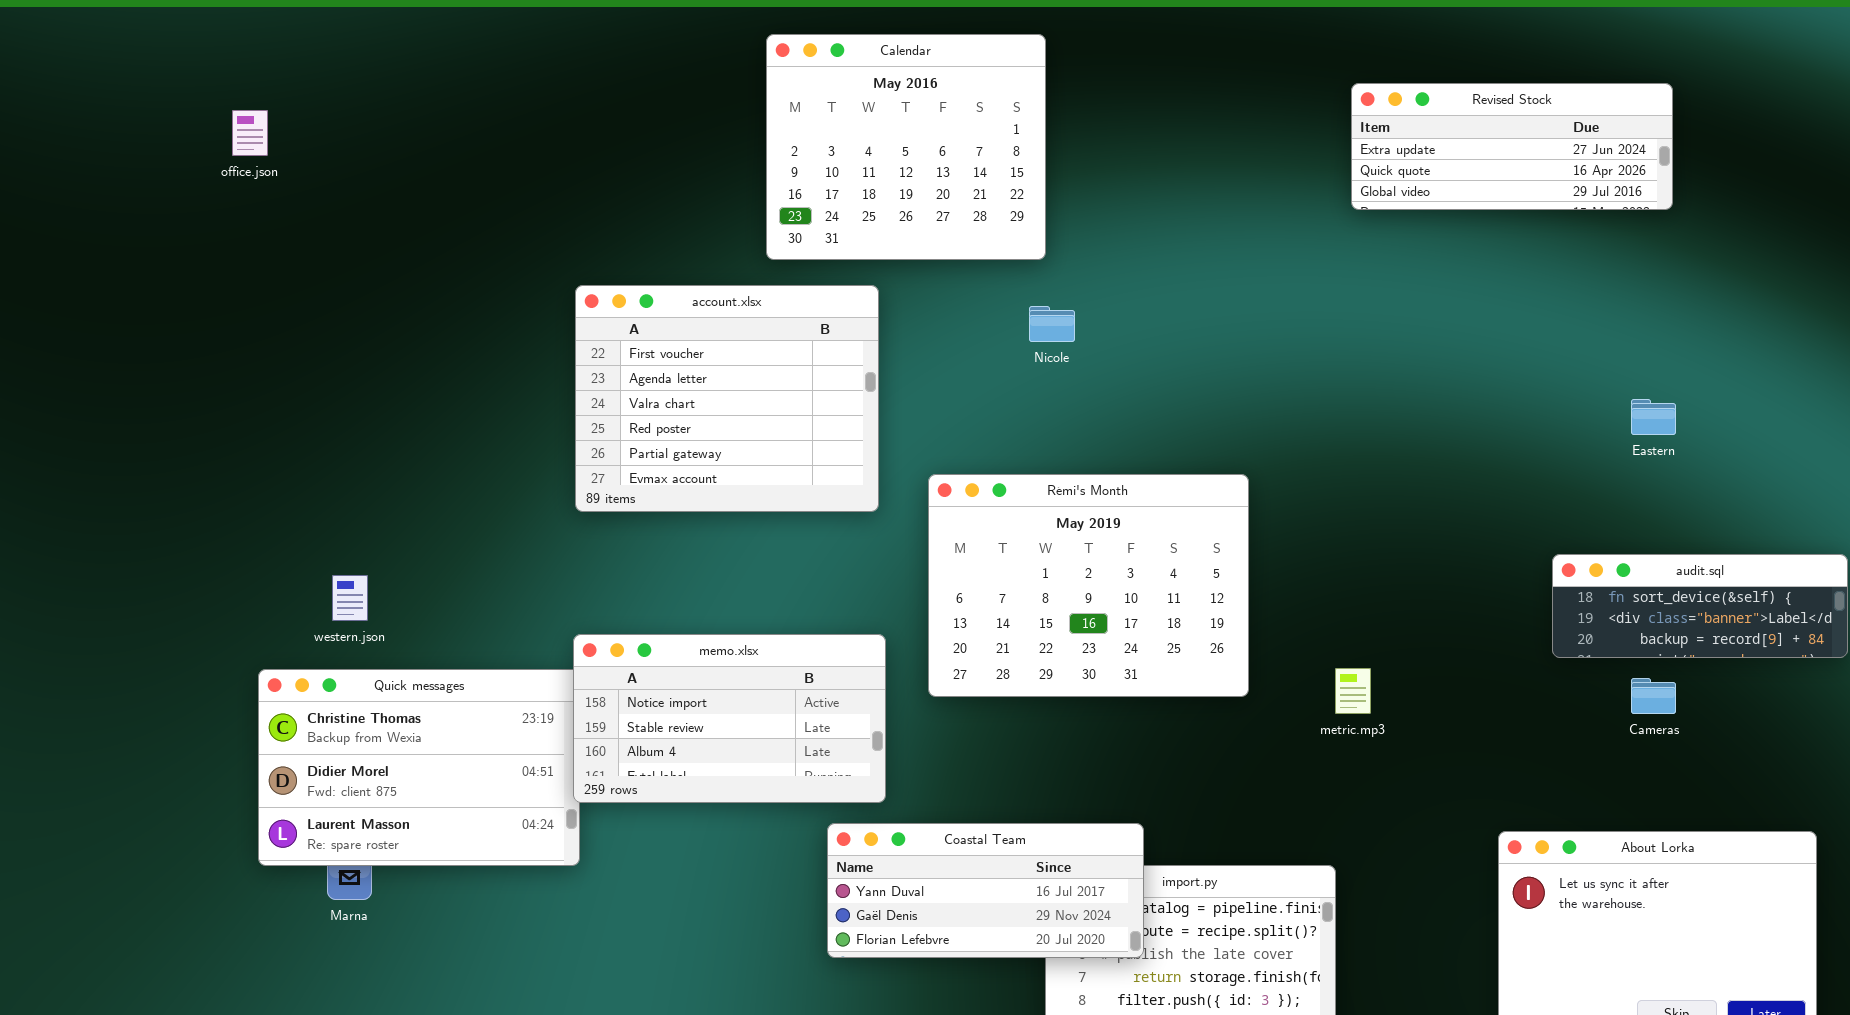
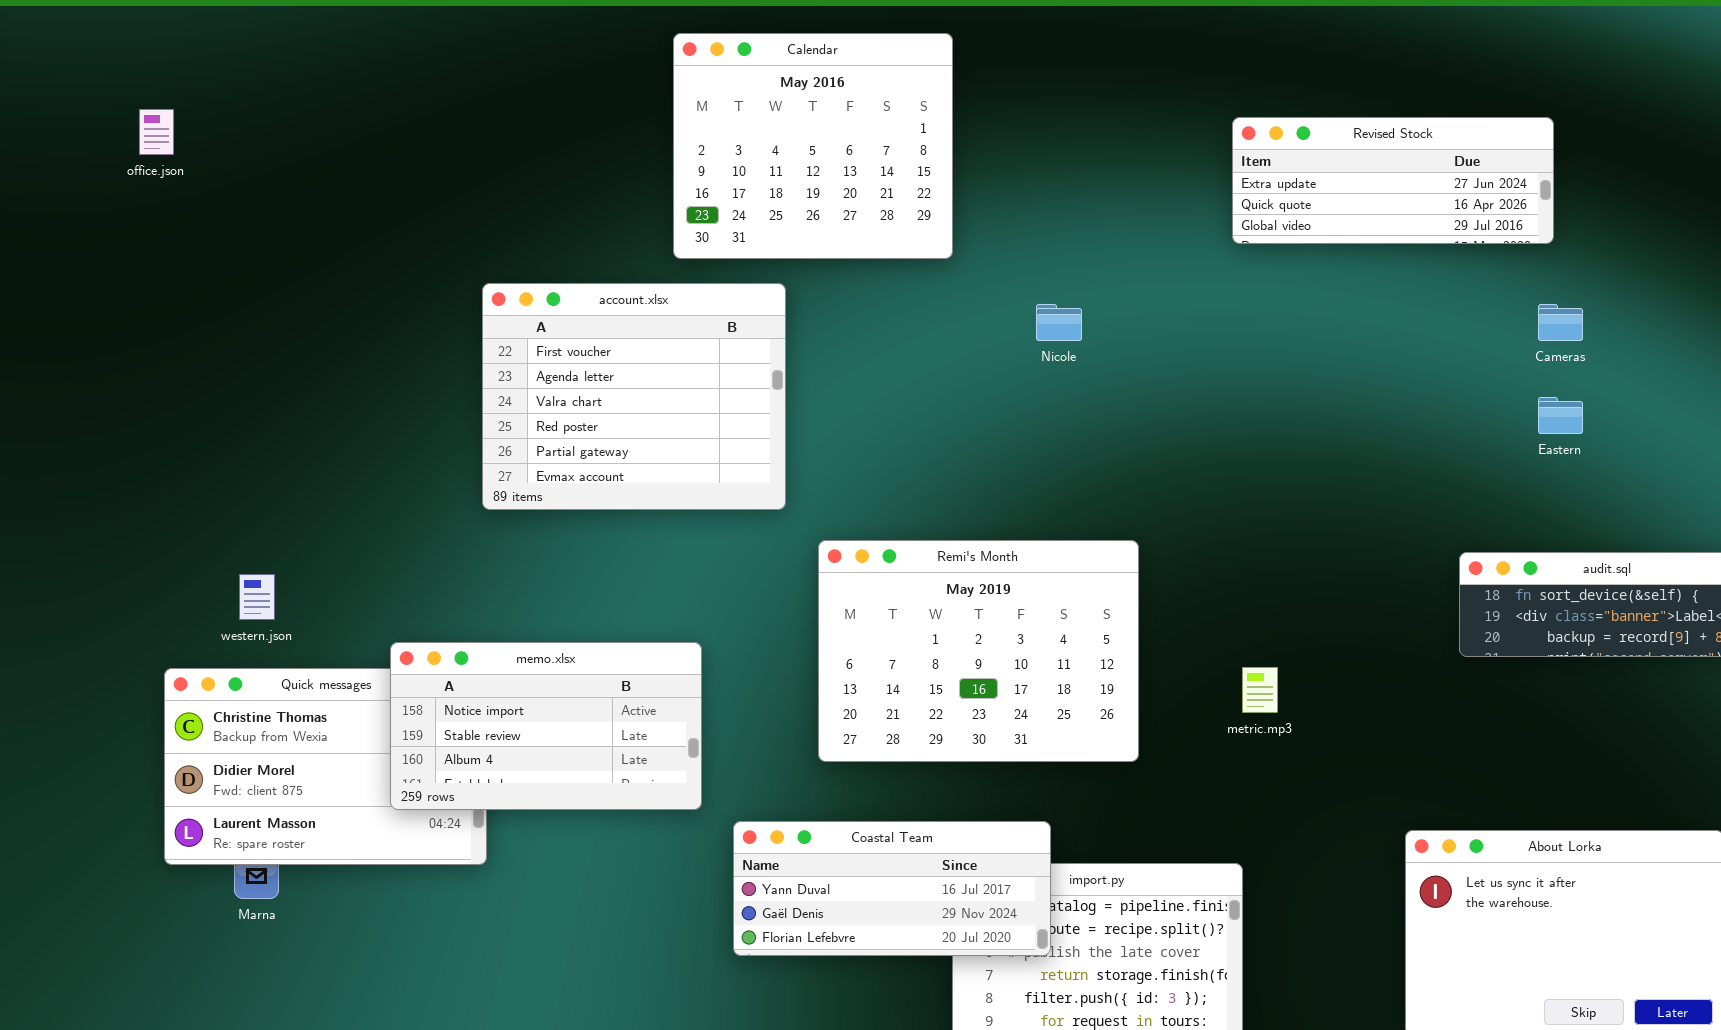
Revised Stock: [1351,83,1673,210] -> [1232,117,1554,244], moved
Nicole: [1029,306,1075,342] -> [1036,304,1082,341], moved
Rémi's Month: [928,474,1249,697] -> [818,540,1139,762], moved
memo.xlsx: [573,634,886,803] -> [390,642,702,810], moved
Cameras: [1631,678,1676,714] -> [1538,304,1583,341], moved

